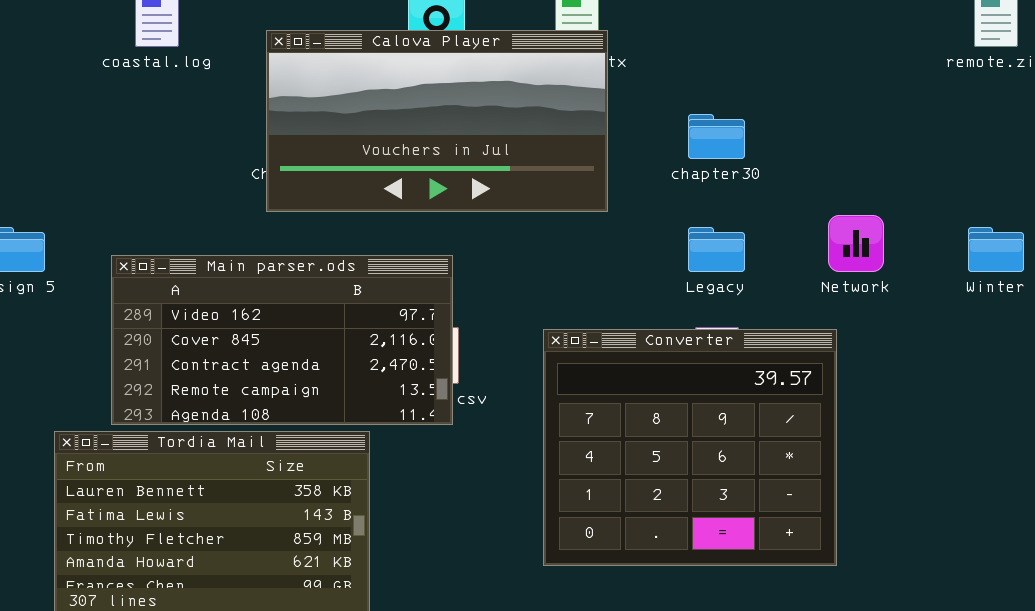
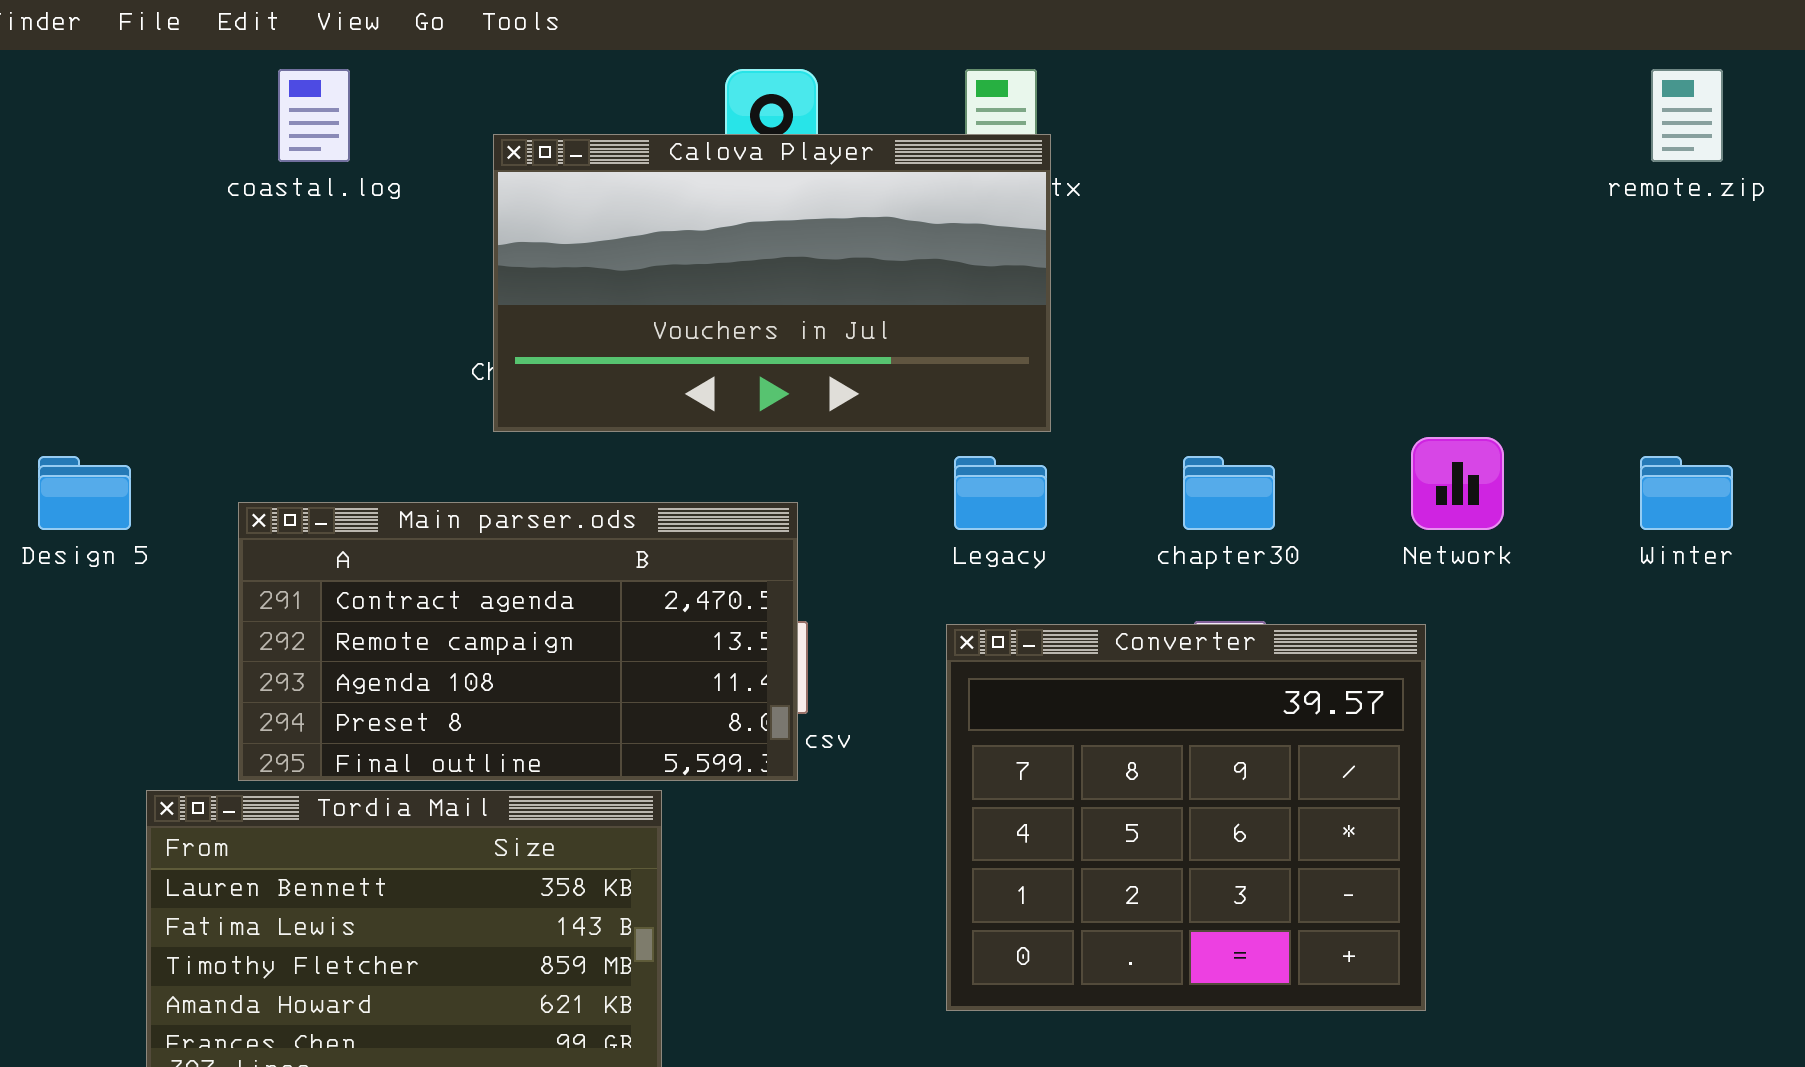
chapter30: [688,114,745,159] -> [1183,456,1275,530], moved
Legacy: [688,227,745,272] -> [954,456,1047,530], moved
Main parser.ods: [111,255,453,425] -> [238,502,798,781], scrolled down 2 rows

